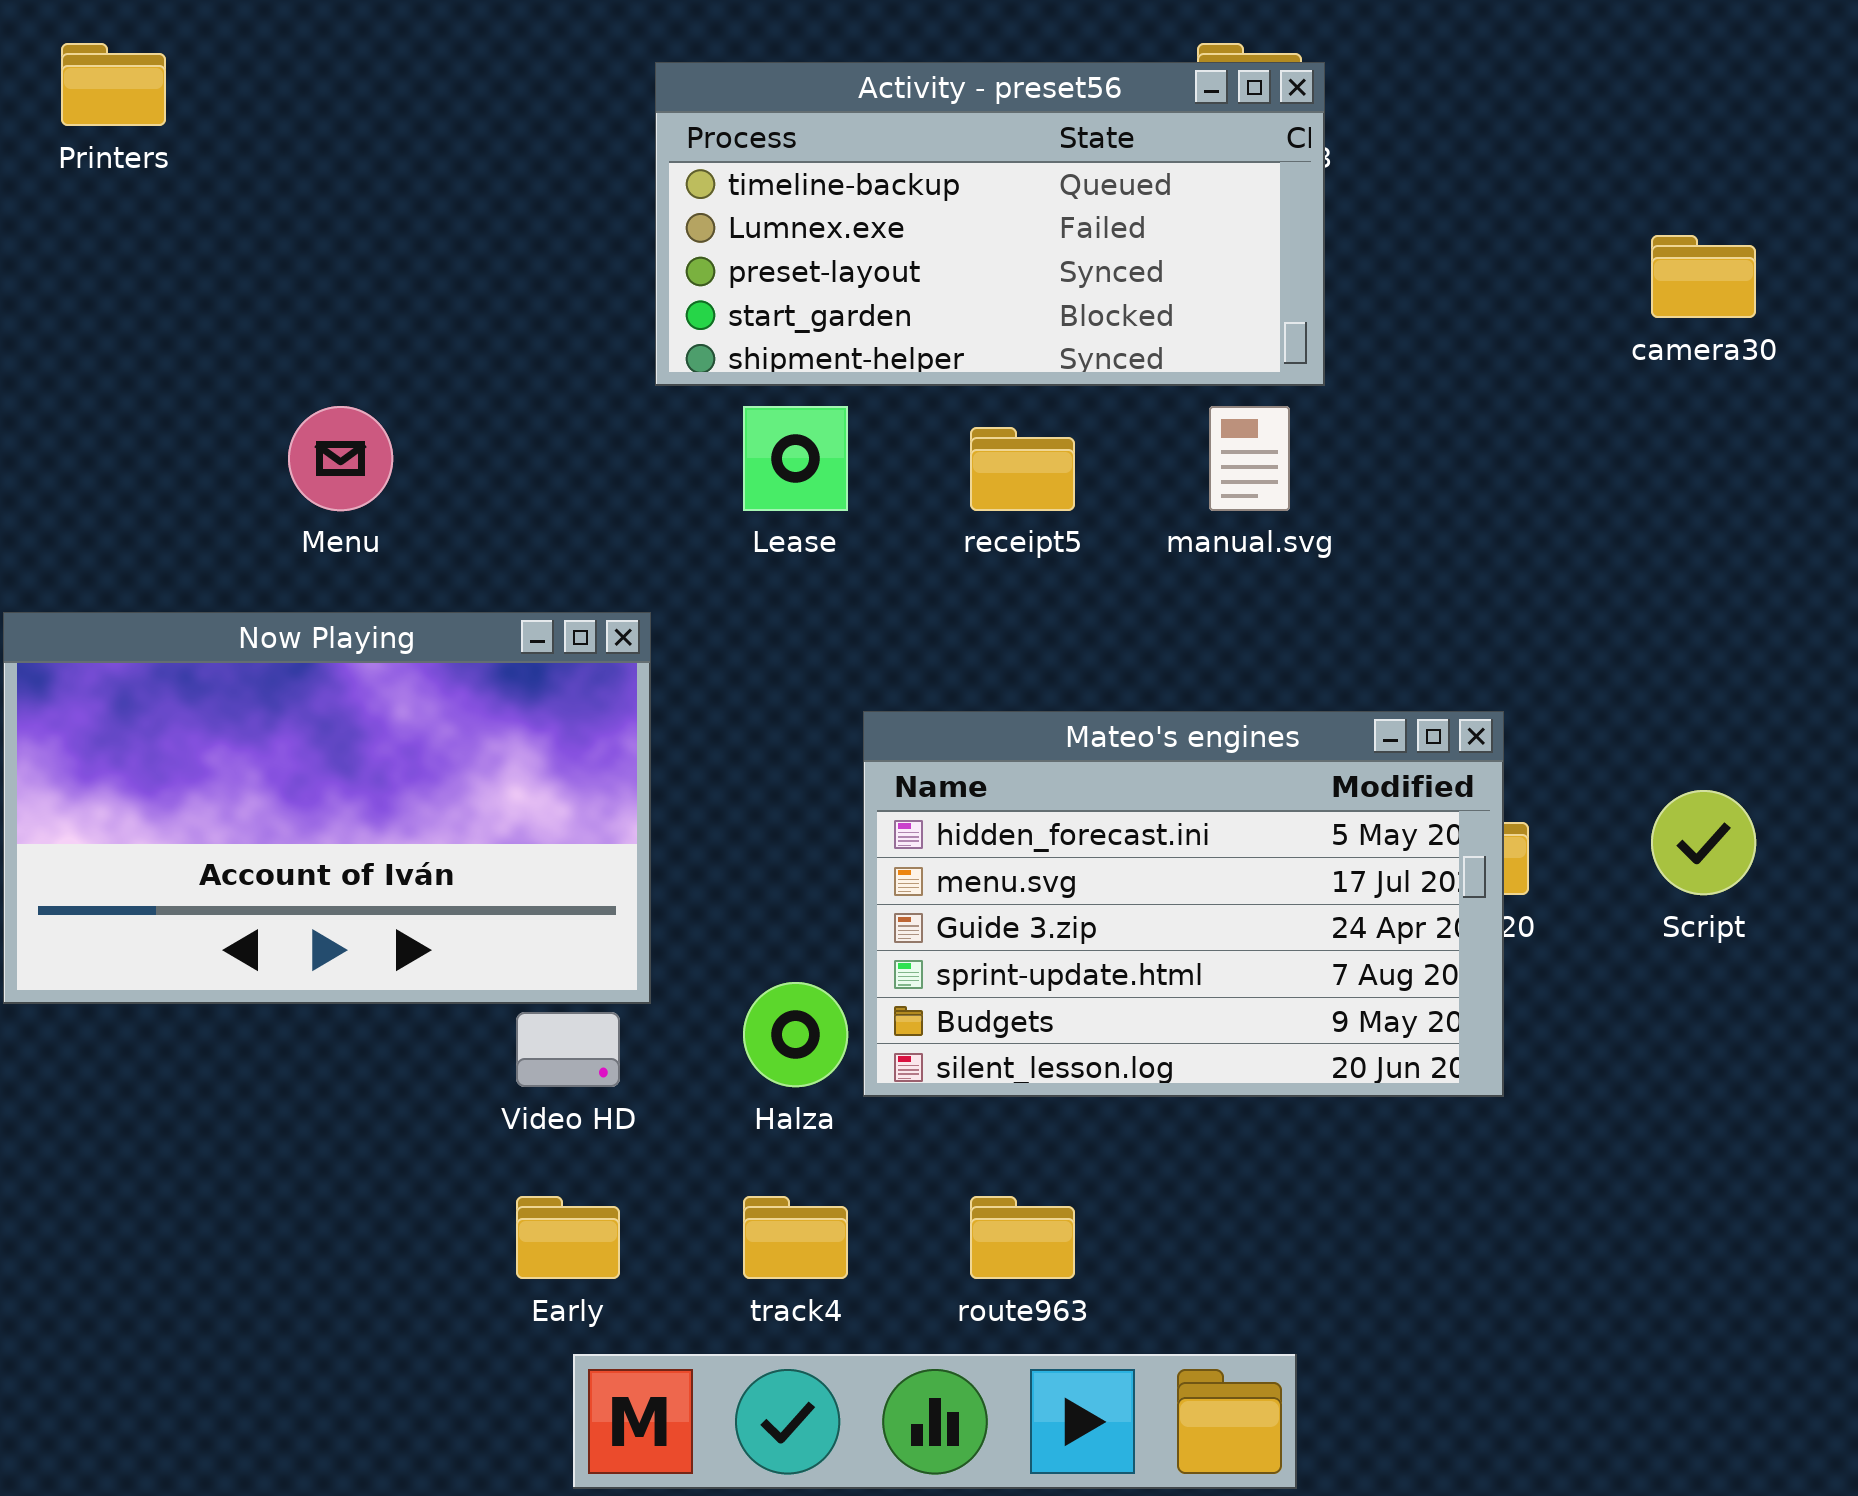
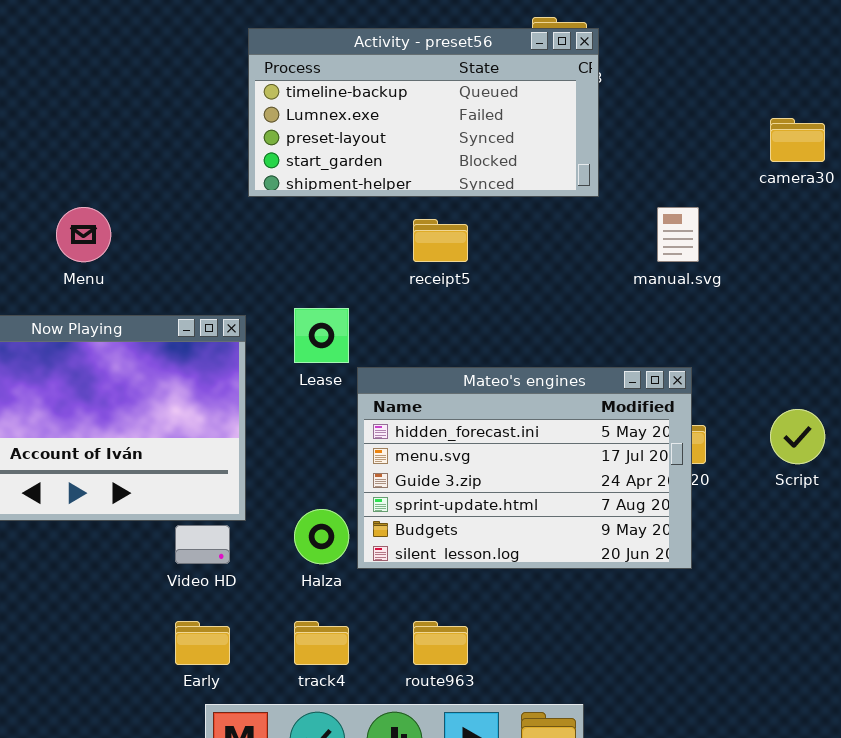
Lease: [743,406,848,511] -> [294,308,349,363], moved
manual.svg: [1209,406,1290,511] -> [657,207,699,262], moved

